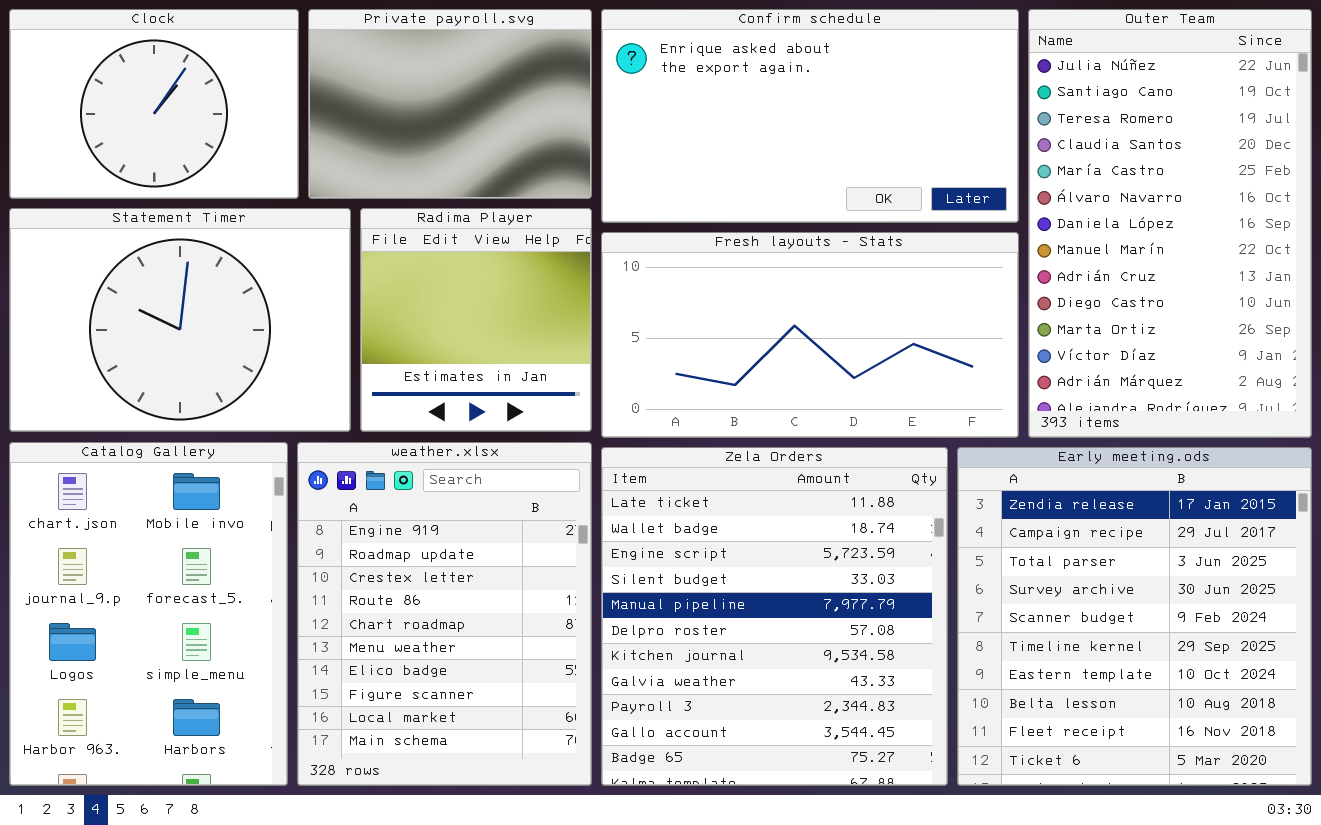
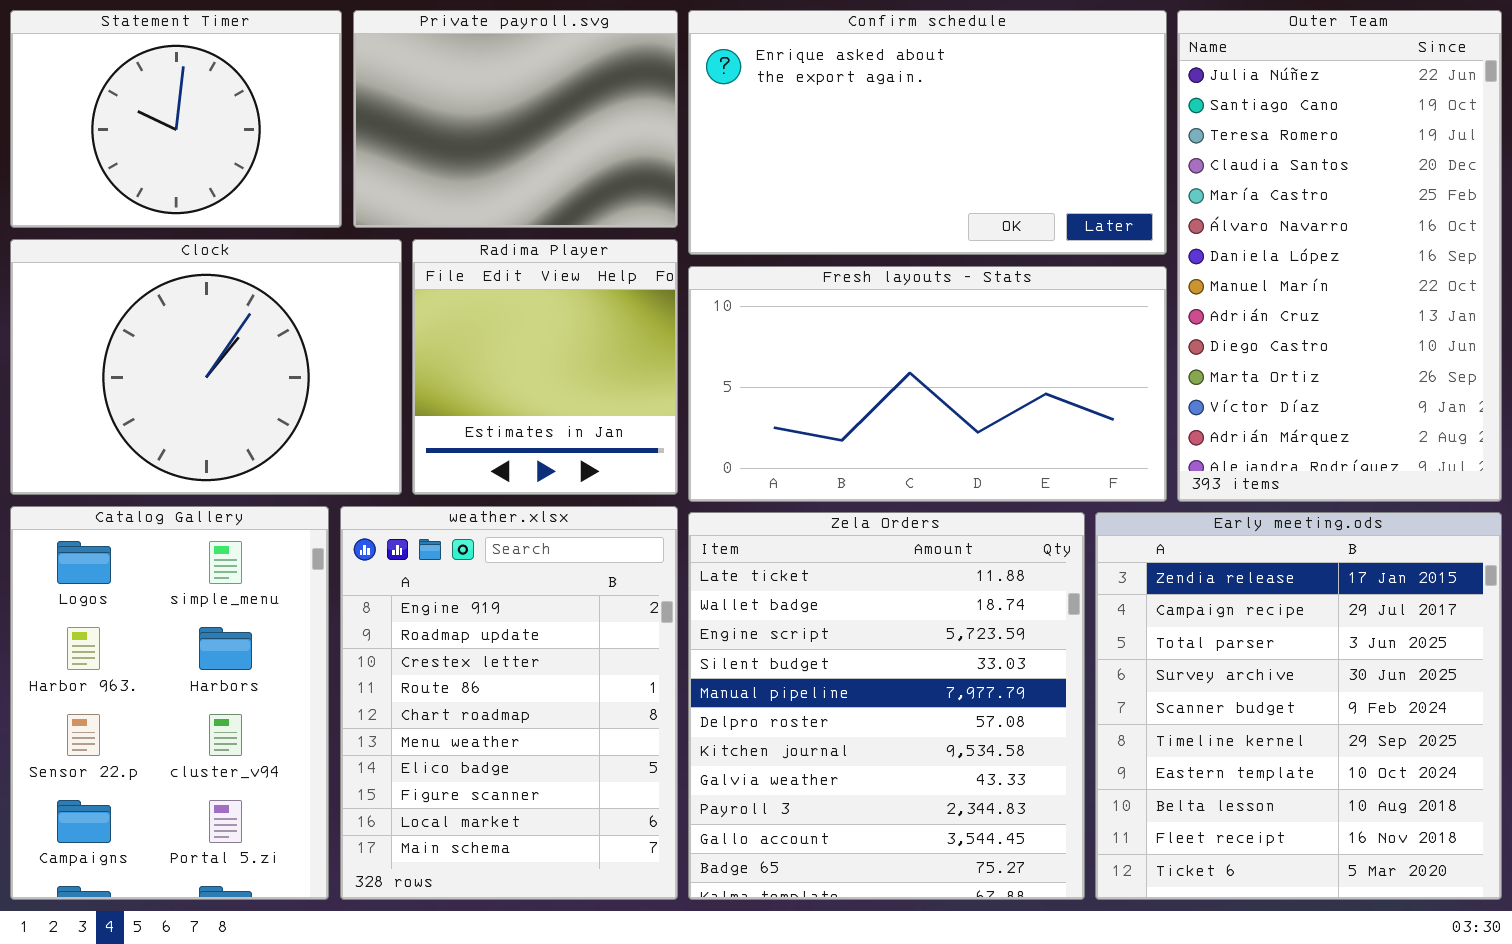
Clock: [9,9,299,199] -> [10,239,402,495], moved, resized
Statement Timer: [9,208,351,432] -> [10,10,342,228], moved, resized
Catalog Gallery: [9,442,288,786] -> [10,506,329,900], scrolled down 2 rows

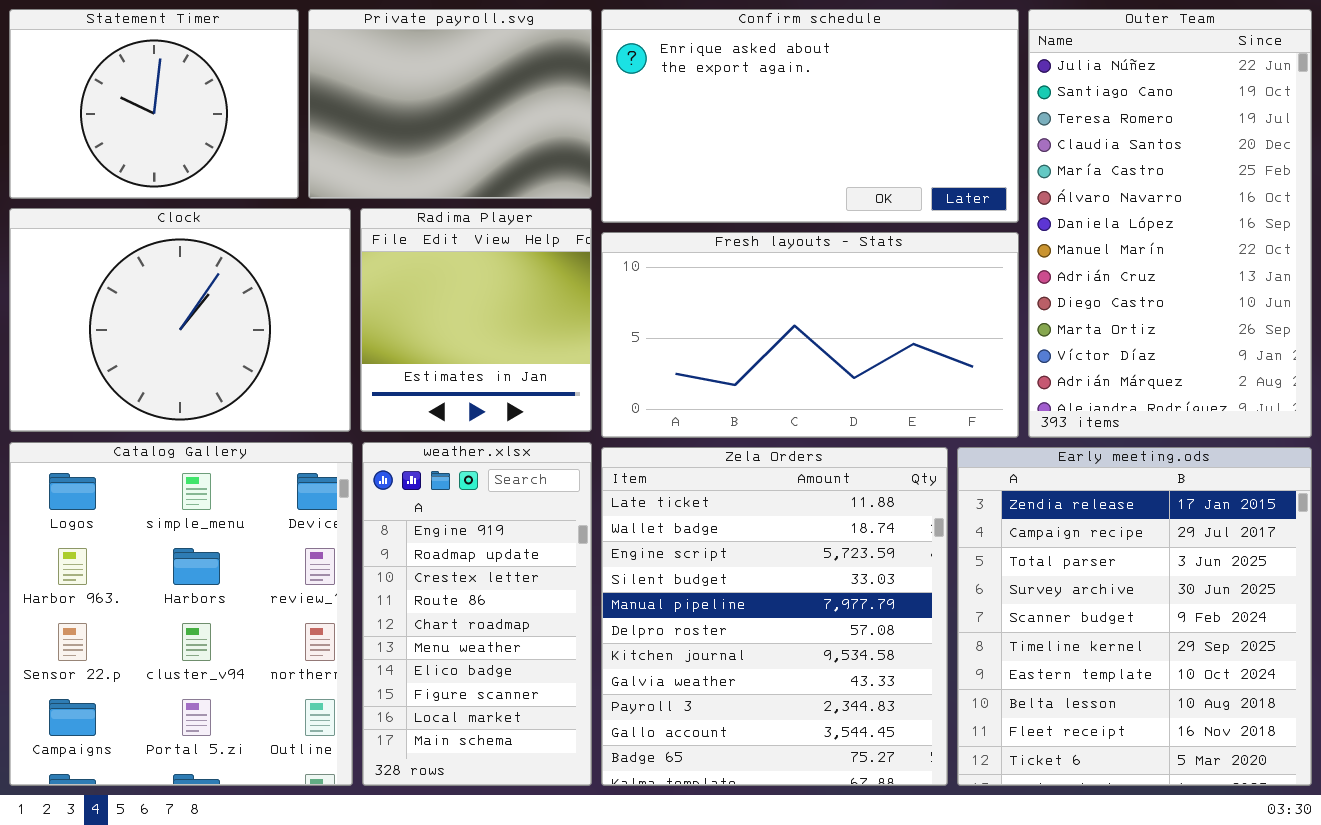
Catalog Gallery: [10,506,329,900] -> [9,442,353,786], resized
weather.xlsx: [340,506,678,900] -> [362,442,592,786], resized

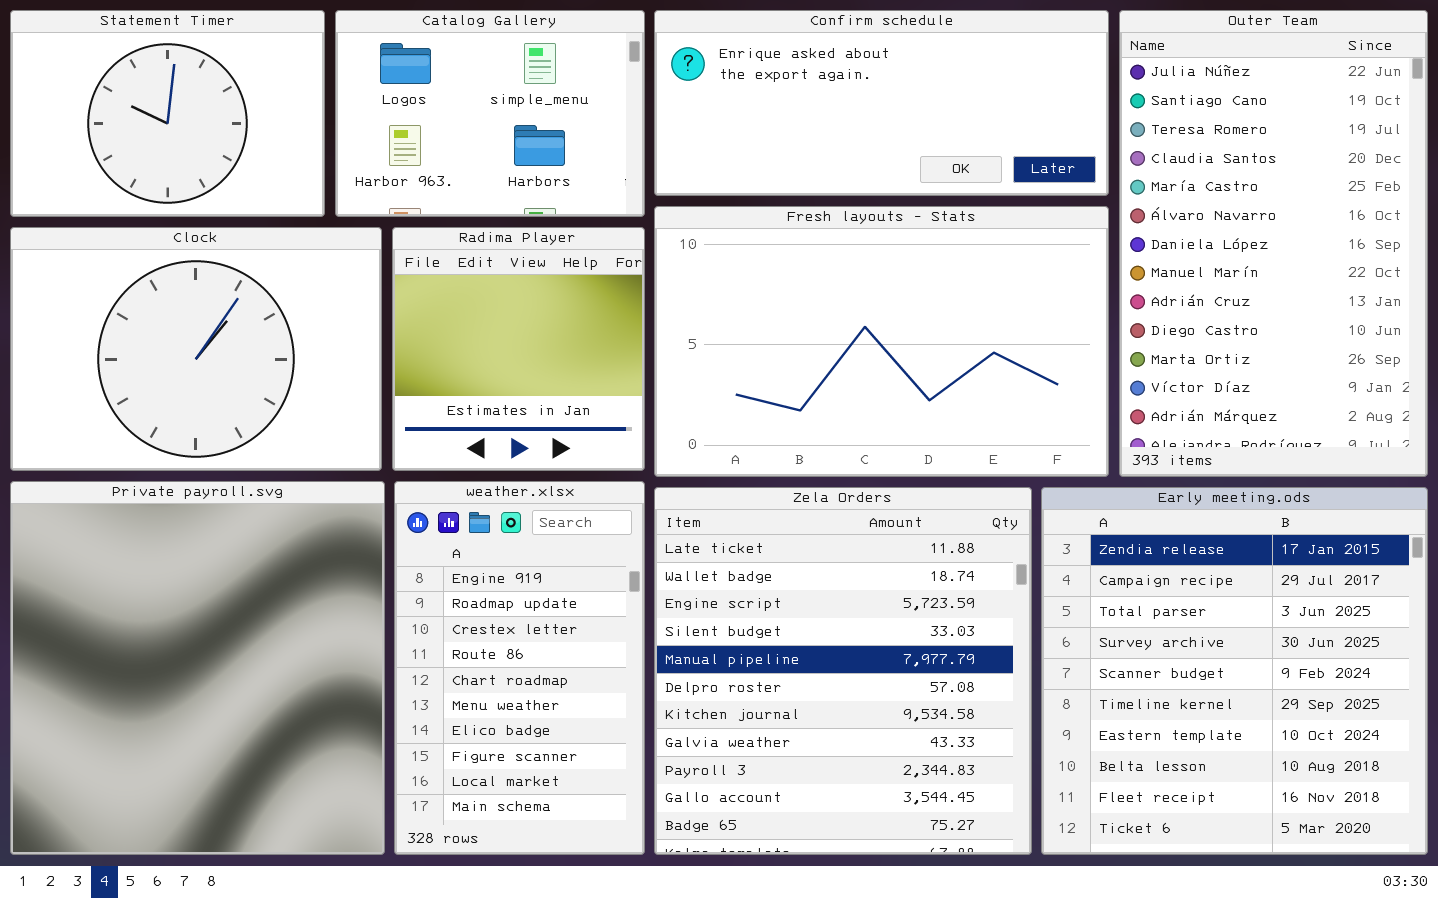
Private payroll.svg: [308,9,592,199] -> [10,481,385,855], moved, resized
Confirm schedule: [601,9,1019,223] -> [654,10,1109,196], resized
Fresh layouts - Stats: [601,232,1019,438] -> [654,206,1109,477], resized
Catalog Gallery: [9,442,353,786] -> [335,10,645,217], moved, resized

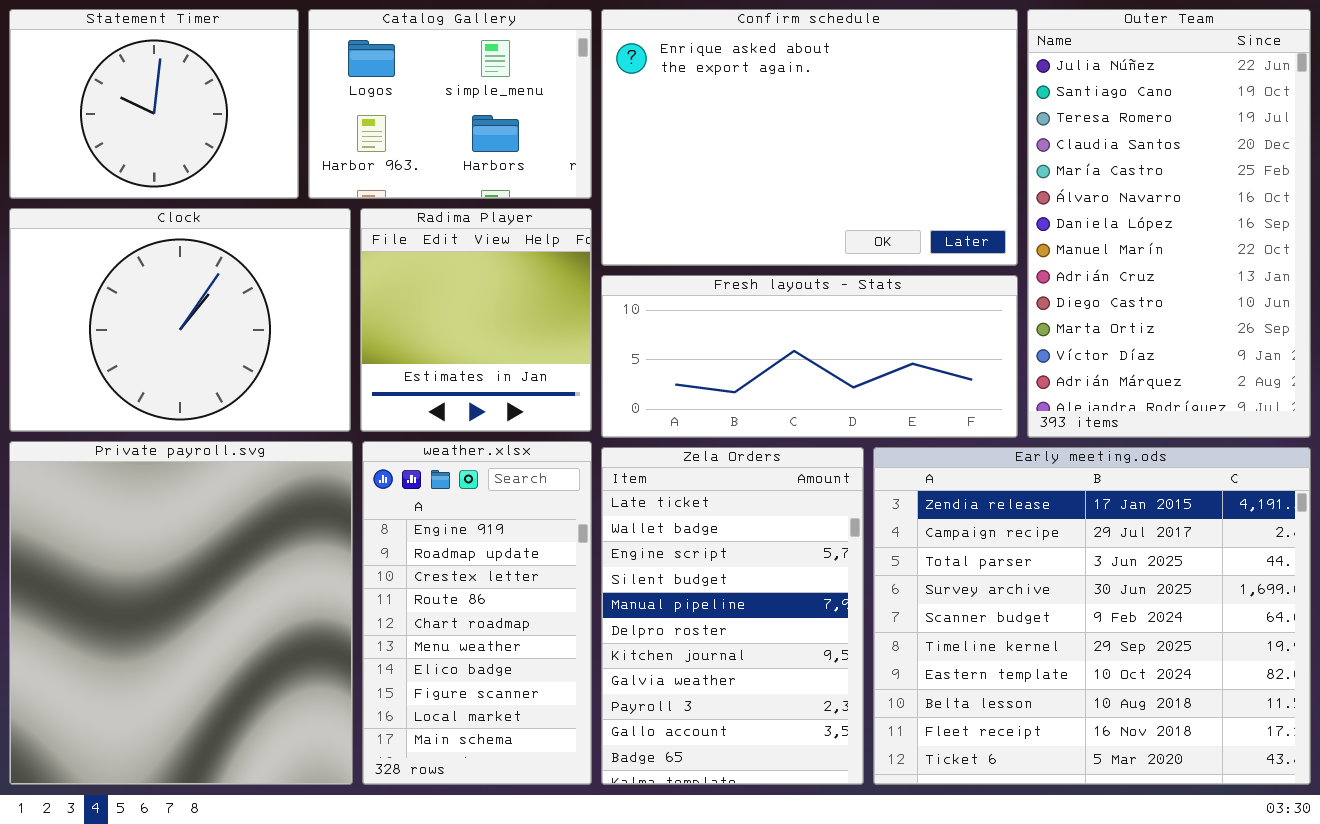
Confirm schedule: [654,10,1109,196] -> [601,9,1018,266], resized
Fresh layouts - Stats: [654,206,1109,477] -> [601,275,1018,438], resized
Zela Orders: [654,487,1032,855] -> [601,447,864,785], resized
Early meeting.ods: [1041,487,1428,855] -> [873,447,1311,785], resized

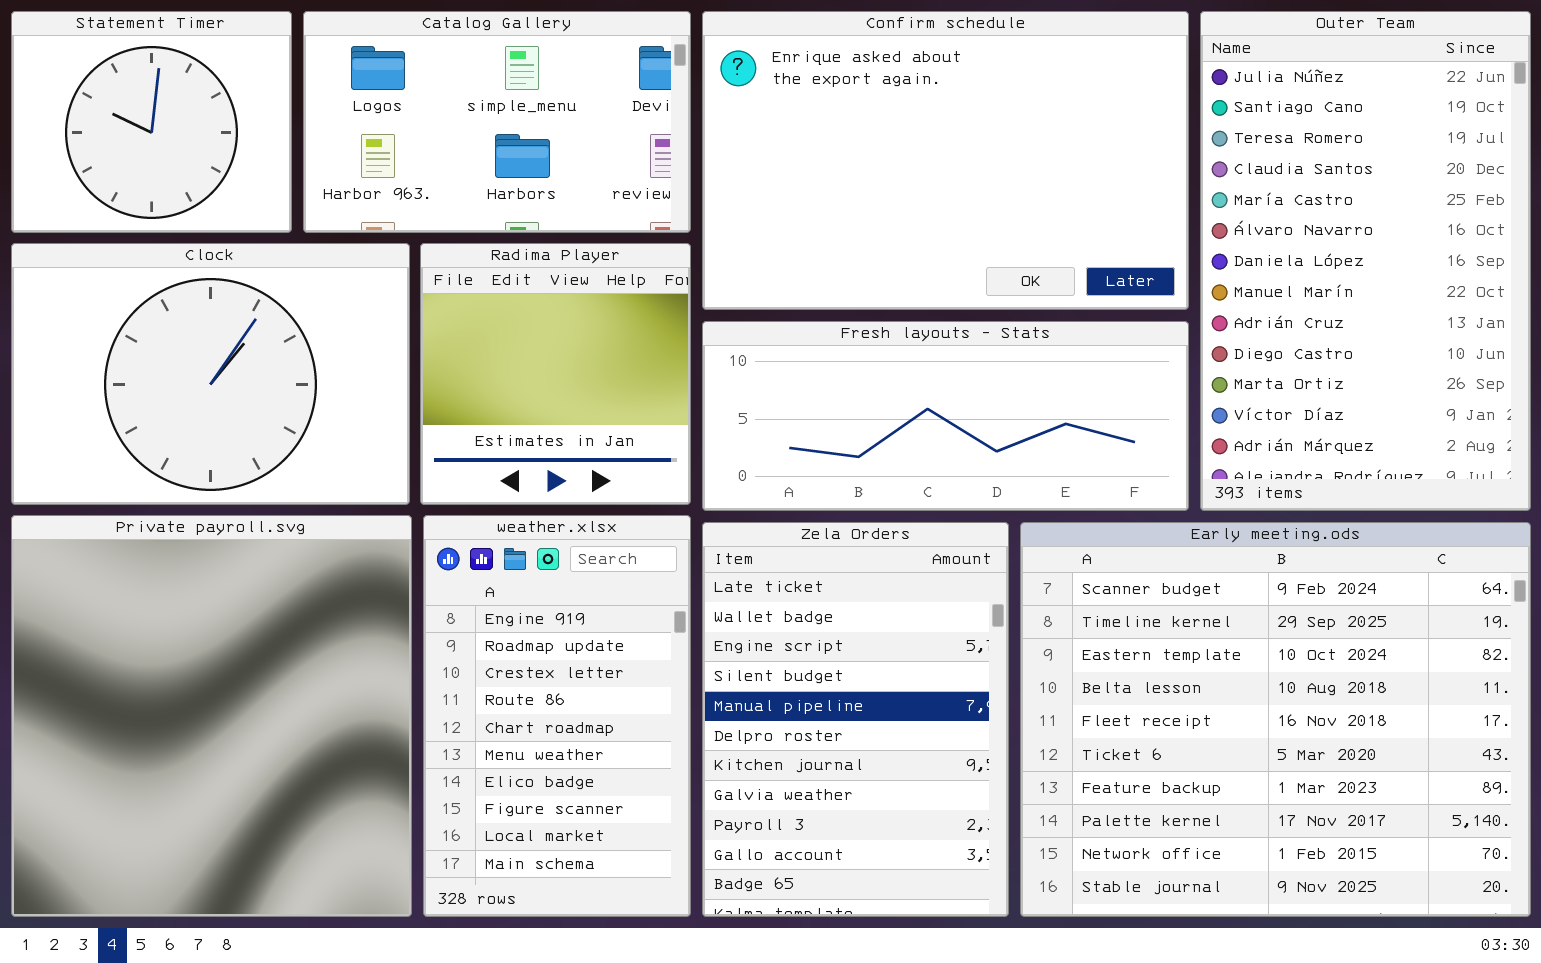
Statement Timer: [9,9,299,199] -> [11,11,292,233], resized
Catalog Gallery: [308,9,592,199] -> [303,11,691,233], resized
Early meeting.ods: [873,447,1311,785] -> [1020,522,1531,917], scrolled down 4 rows

